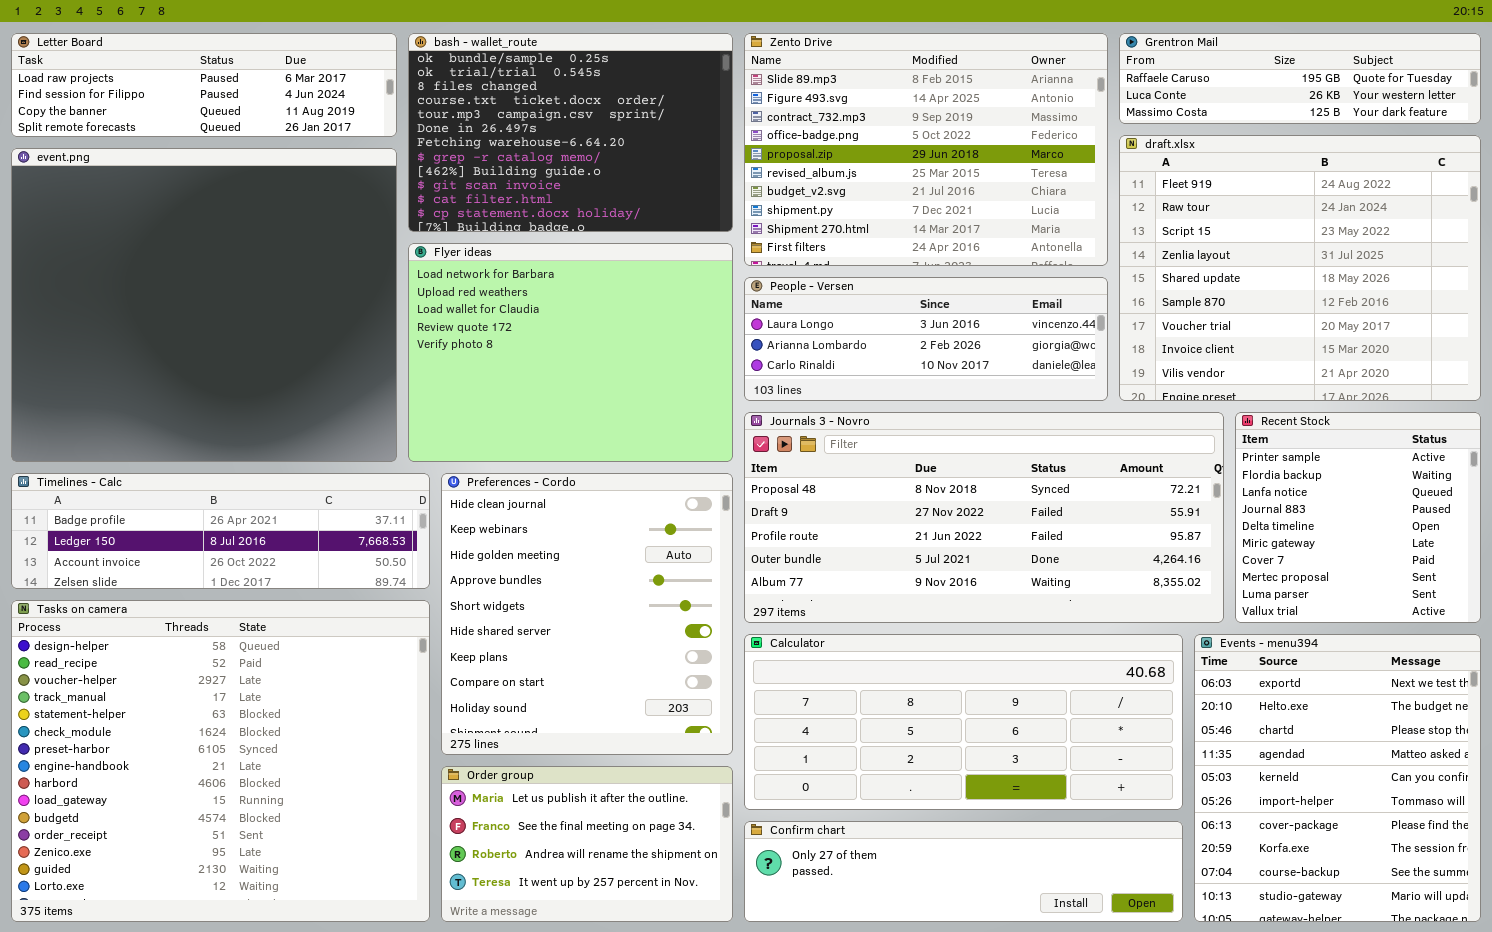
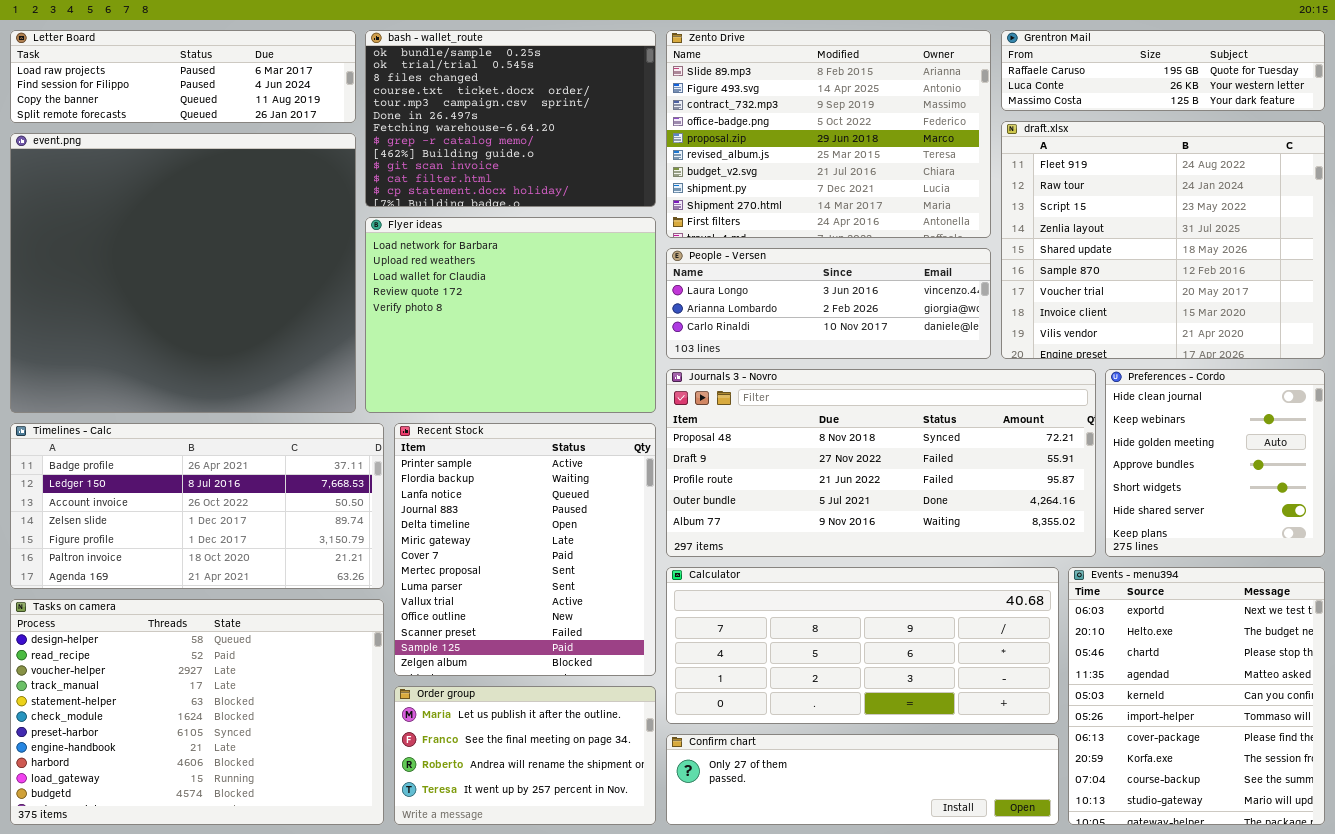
Recent Stock: [1235,412,1481,623] -> [394,423,656,676], moved, resized
Timelines - Calc: [11,473,430,589] -> [10,423,384,589], resized
Preferences - Cordo: [441,473,733,755] -> [1105,369,1325,557], moved, resized
Tasks on camera: [11,600,430,922] -> [10,599,384,825], resized

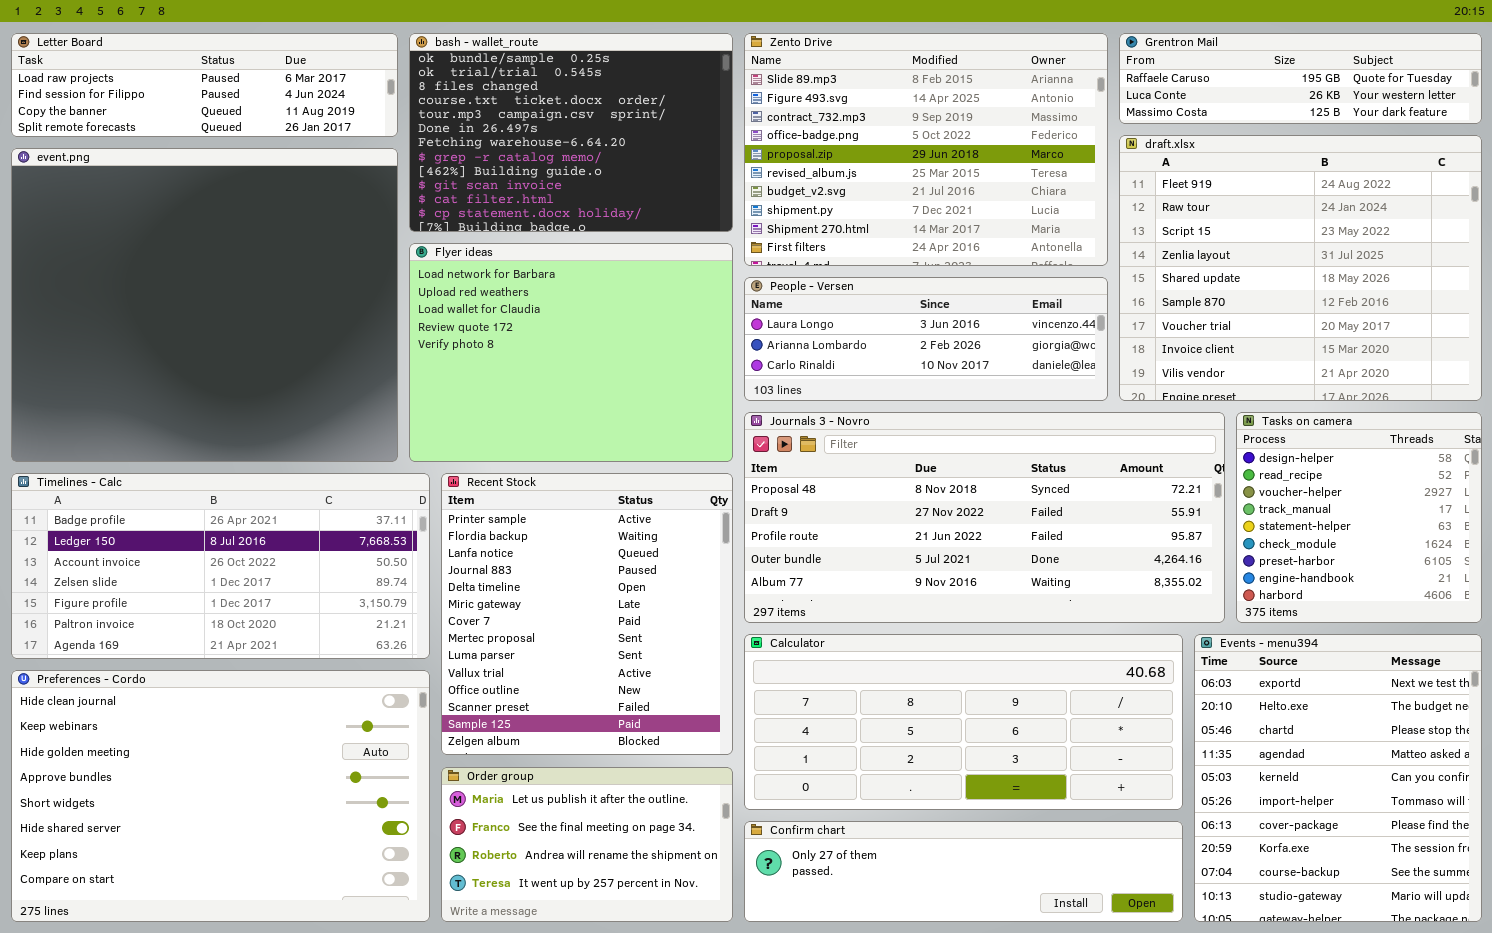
Preferences - Cordo: [1105,369,1325,557] -> [11,670,430,922], moved, resized
Tasks on camera: [10,599,384,825] -> [1236,412,1482,623], moved, resized

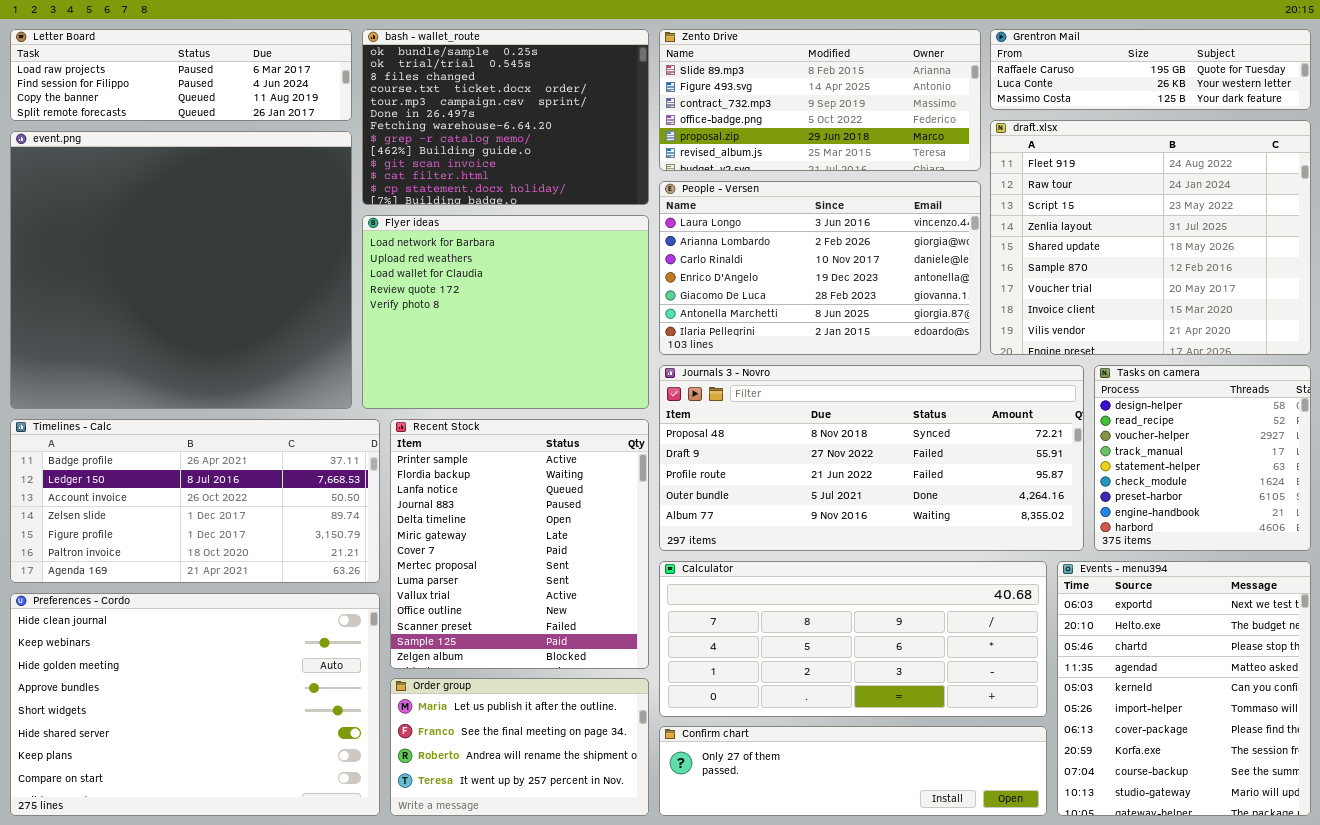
Zento Drive: [744,33,1108,266] -> [659,29,981,171], resized
People - Versen: [744,277,1108,401] -> [659,181,981,355], resized

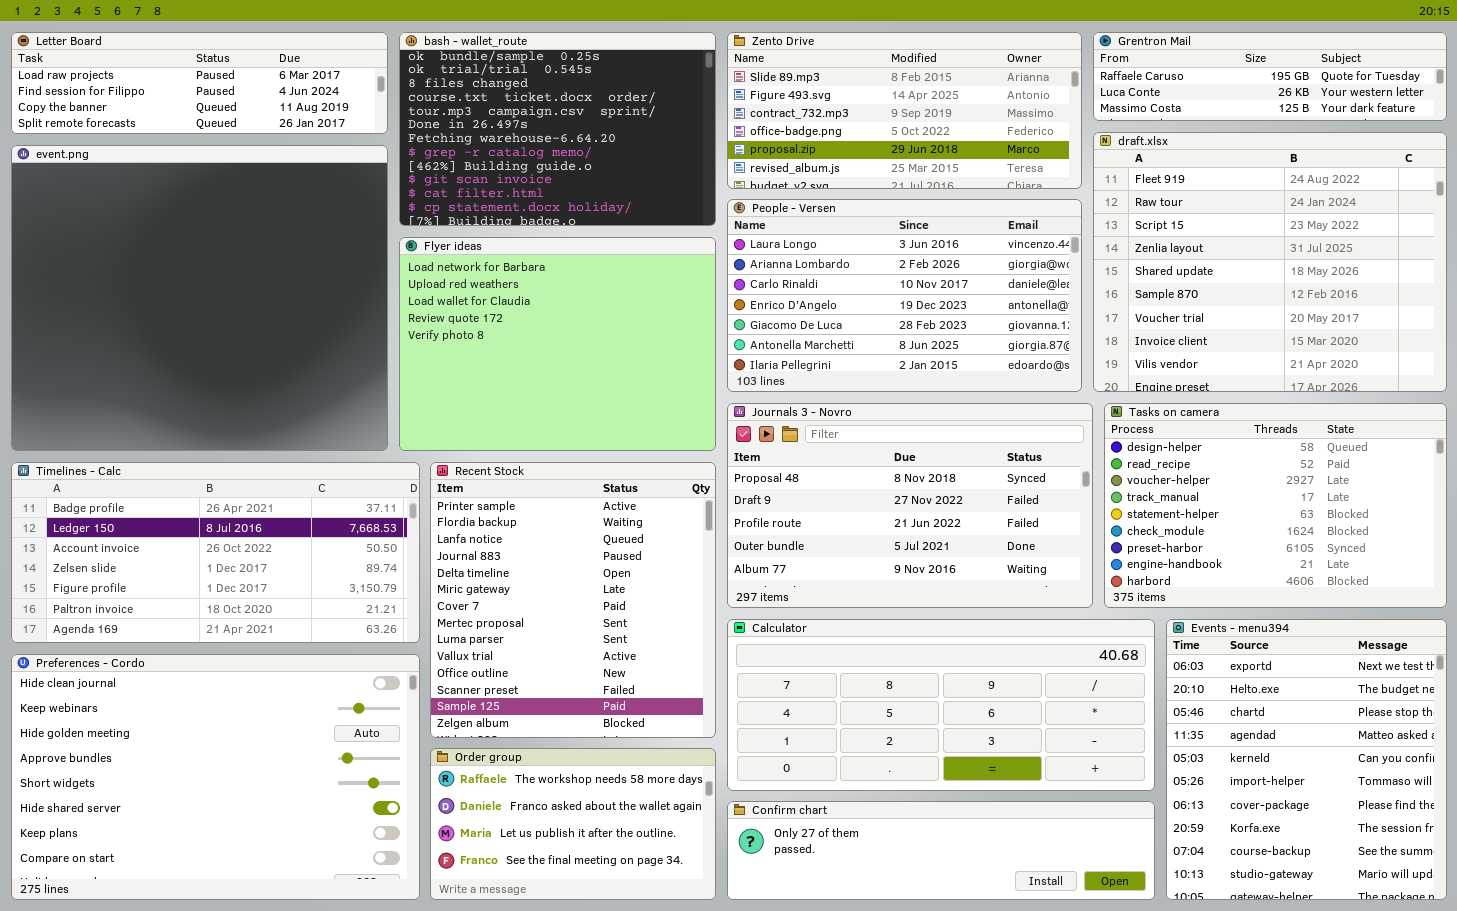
Journals 3 - Novro: [659,365,1084,551] -> [727,403,1093,608], resized
Tasks on camera: [1094,365,1311,551] -> [1104,403,1447,608], resized
Order group: [390,678,649,816] -> [430,748,716,900], scrolled up 2 rows

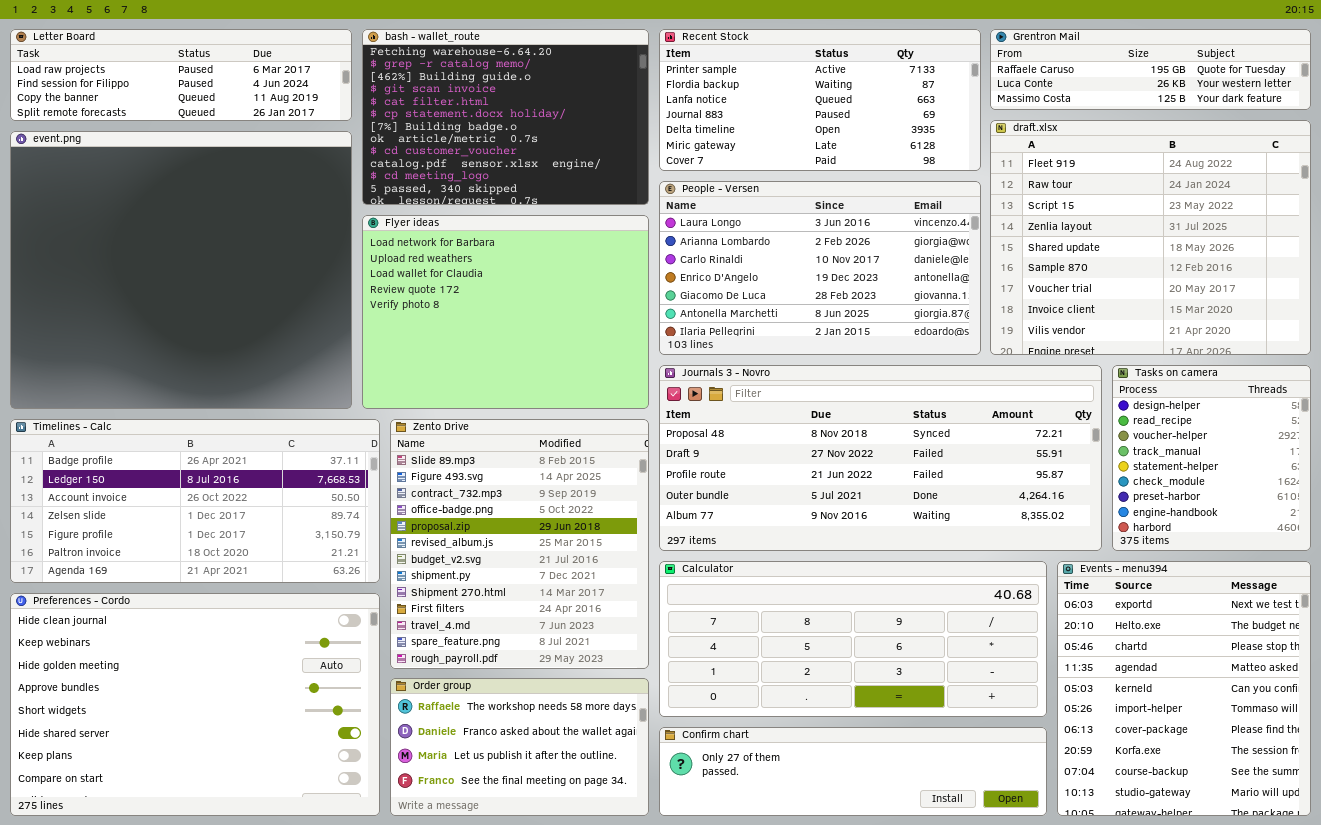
bash - wallet_route: [399,32,716,226] -> [362,29,649,205], scrolled down 6 rows
Zento Drive: [727,32,1082,189] -> [390,419,649,669], moved, resized
Journals 3 - Novro: [727,403,1093,608] -> [659,365,1102,551], resized
Tasks on camera: [1104,403,1447,608] -> [1112,365,1311,551], resized
Recent Stock: [430,462,716,738] -> [659,29,981,171], moved, resized

